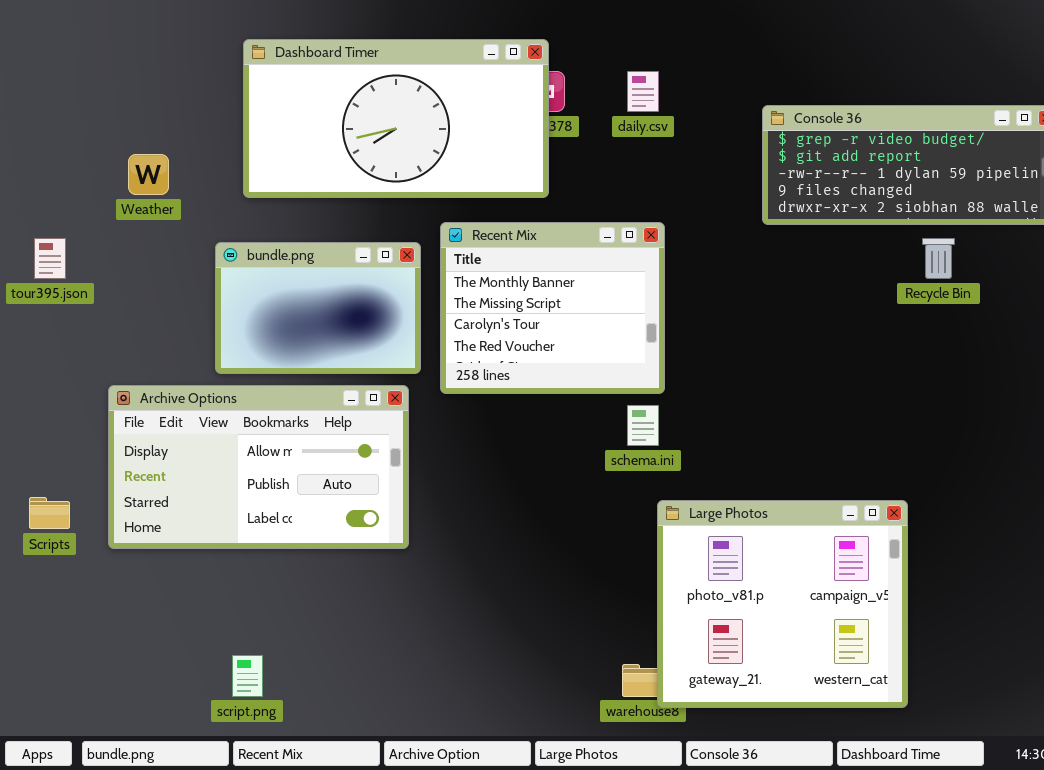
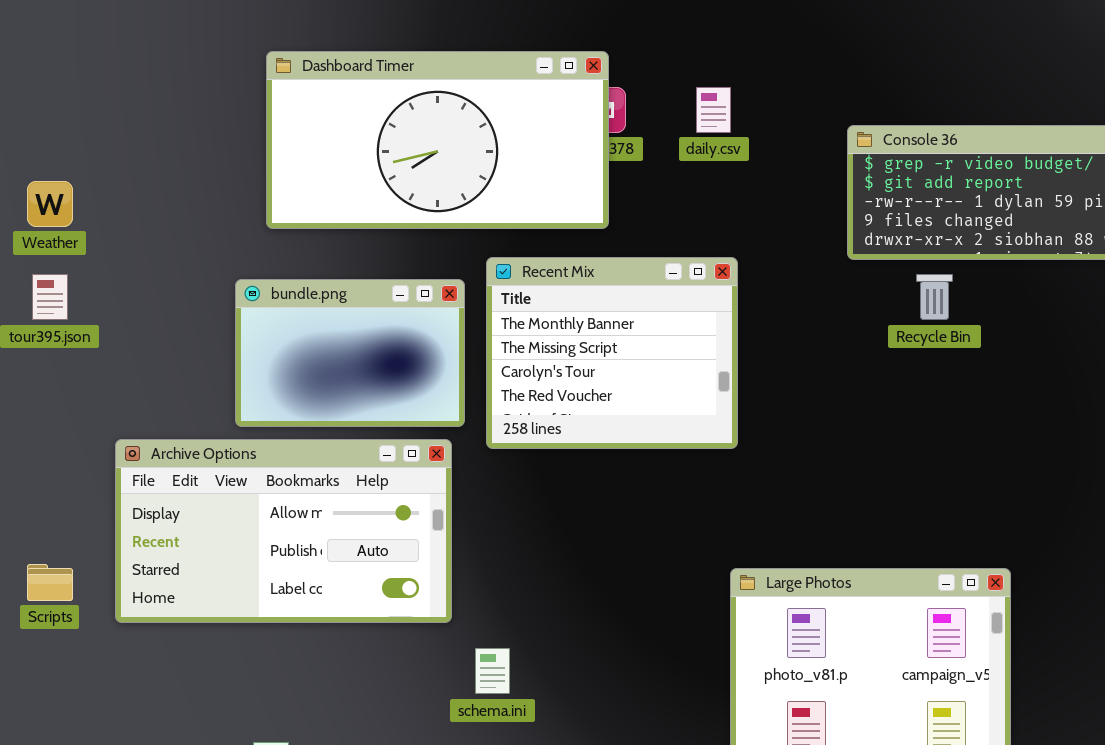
Weather: [128,154,169,195] -> [27,181,73,227], moved
Recycle Bin: [922,238,955,279] -> [916,274,953,320], moved
schema.ini: [627,405,659,446] -> [475,648,510,694], moved

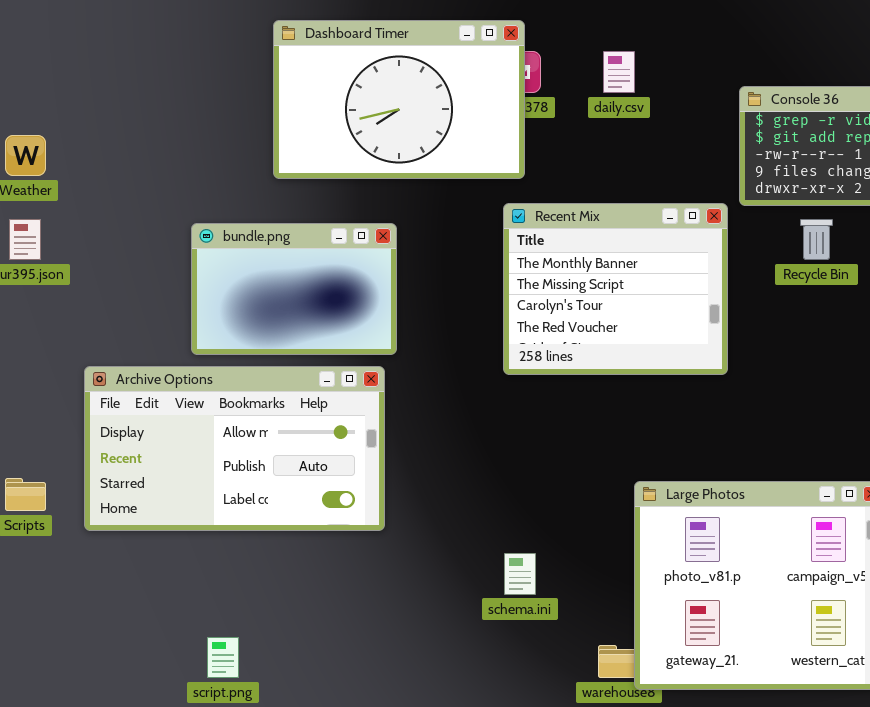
Dashboard Timer: [266,51,609,229] -> [273,20,525,179], resized
Recent Mix: [486,257,738,449] -> [503,203,728,375], moved
schema.ini: [475,648,510,694] -> [504,553,536,595], moved

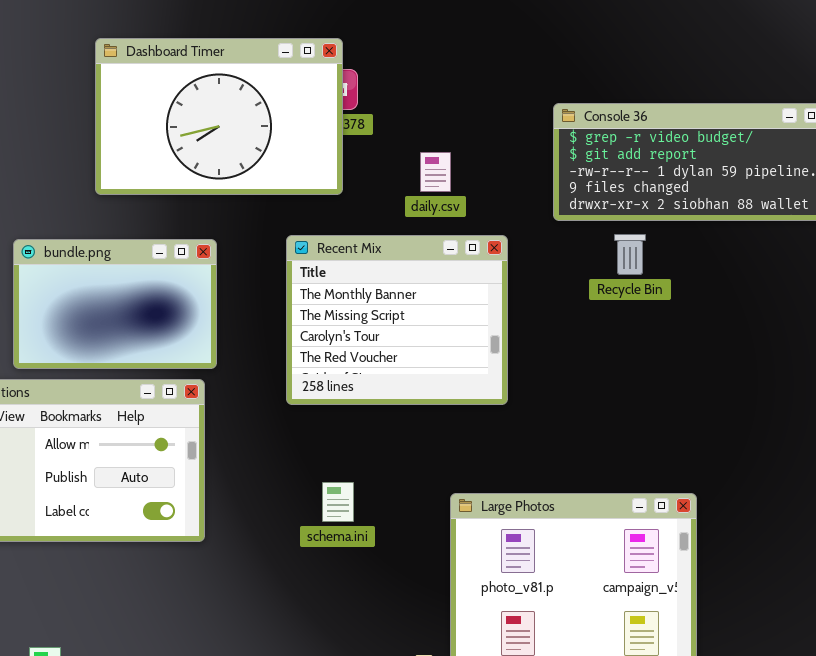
daily.csv: [603,51,635,93] -> [420,152,451,192], moved
Recent Mix: [503,203,728,375] -> [286,235,508,405], moved
schema.ini: [504,553,536,595] -> [322,482,354,522], moved

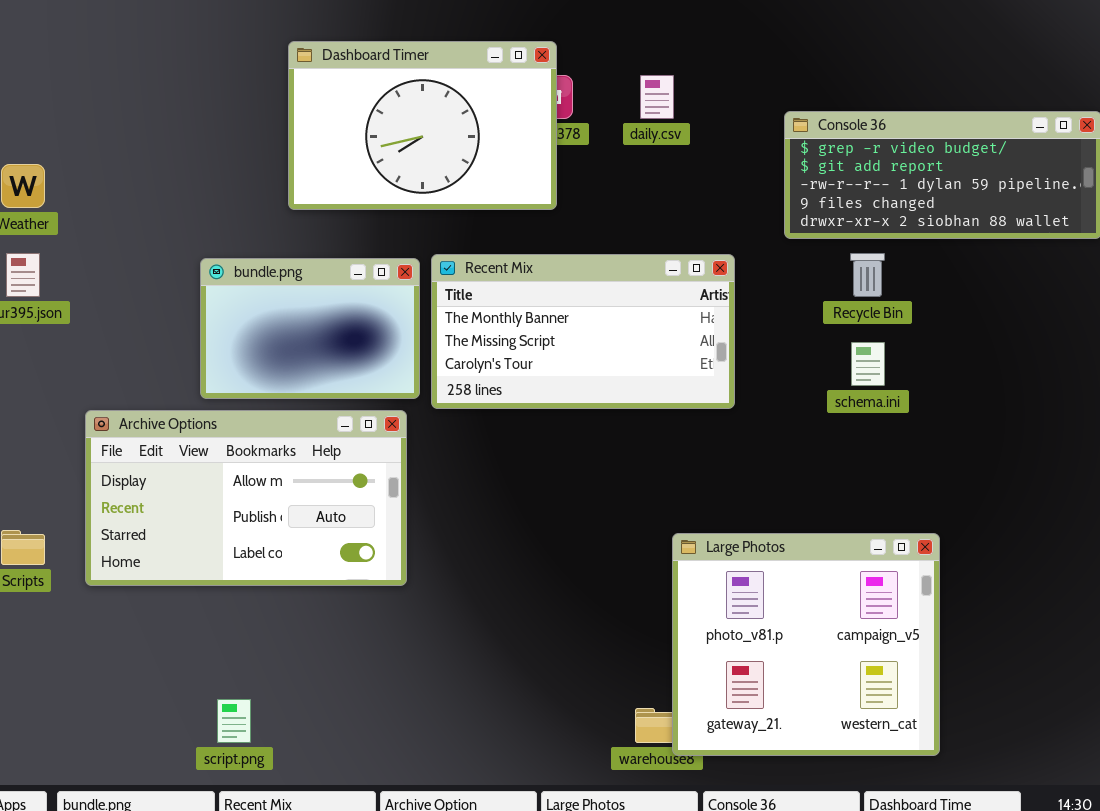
daily.csv: [420,152,451,192] -> [640,75,674,119], moved
Recent Mix: [286,235,508,405] -> [431,254,735,409], resized
schema.ini: [322,482,354,522] -> [851,342,885,386], moved

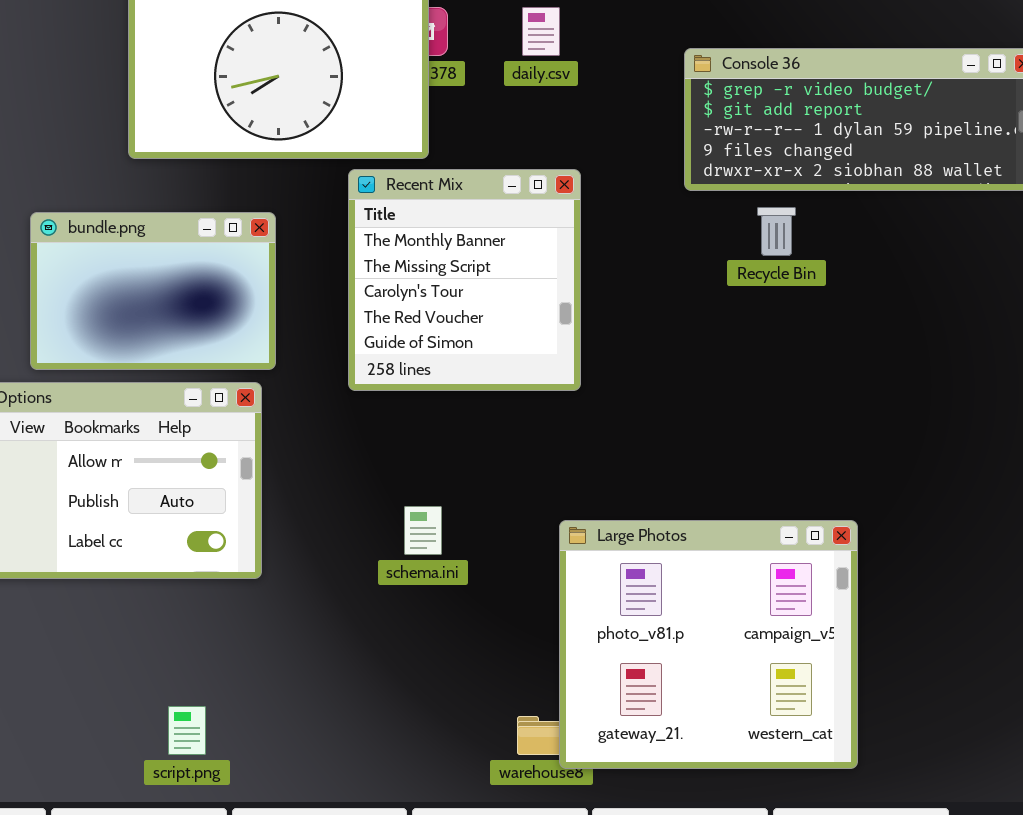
Recent Mix: [431,254,735,409] -> [348,169,581,391], moved, resized
schema.ini: [851,342,885,386] -> [404,506,442,555], moved
script.png: [217,699,251,743] -> [168,706,206,755], moved

